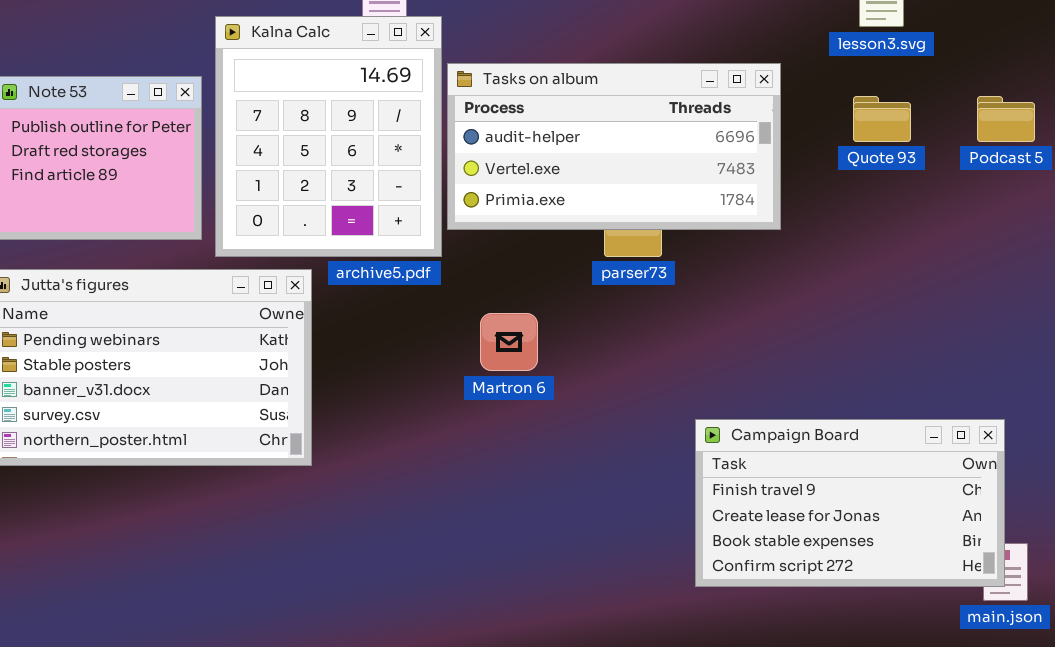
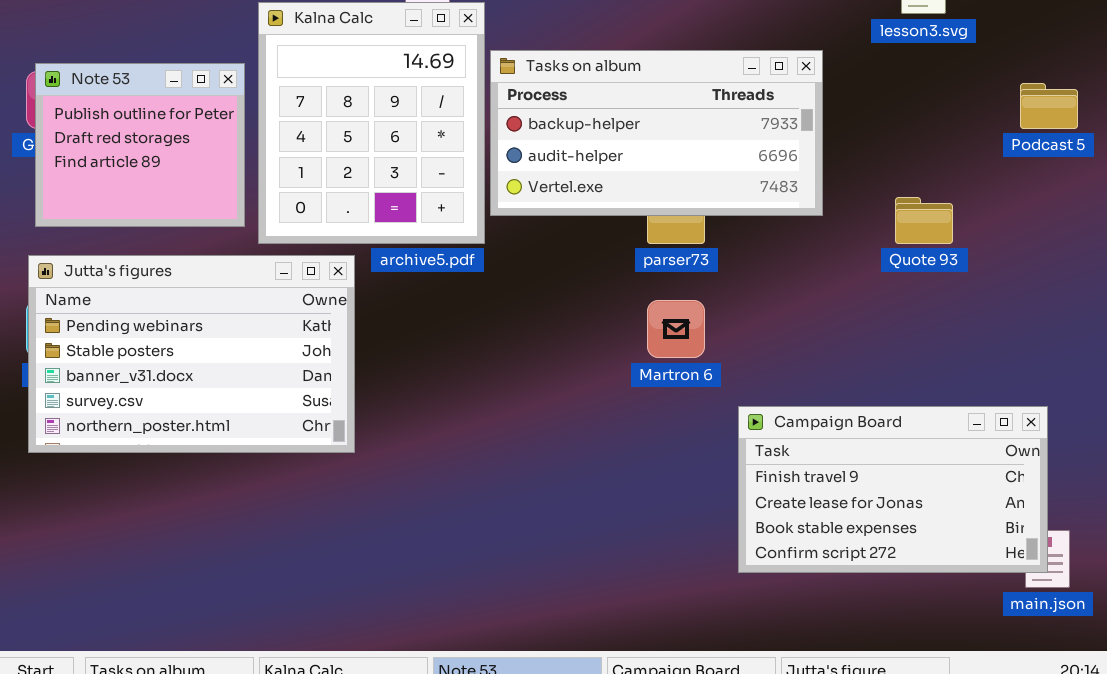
Tasks on album: [447,63,781,230] -> [490,50,823,216], scrolled up 1 row
Quote 93: [853,96,911,142] -> [895,197,953,244], moved
Martron 6: [480,313,538,371] -> [647,300,705,358], moved

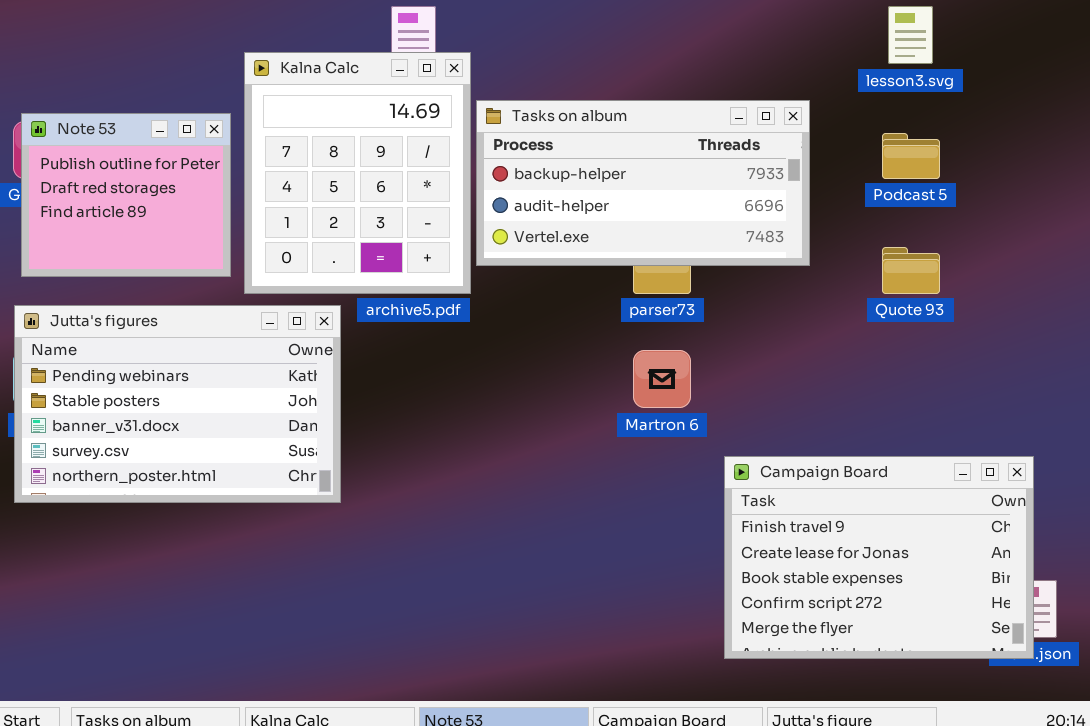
Podcast 5: [1020,83,1078,129] -> [882,133,940,179], moved
Campaign Board: [738,406,1048,573] -> [724,456,1034,659], resized

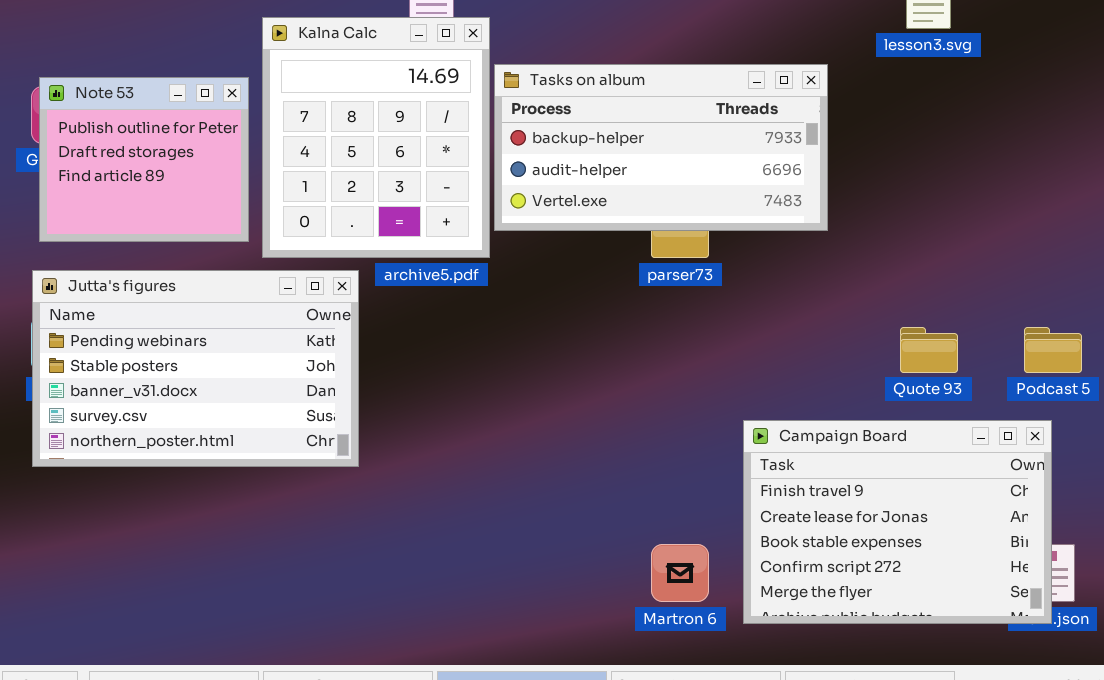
Podcast 5: [882,133,940,179] -> [1024,327,1082,373], moved
Quote 93: [882,247,940,294] -> [900,327,958,373], moved
Martron 6: [633,350,691,408] -> [651,544,709,602], moved

